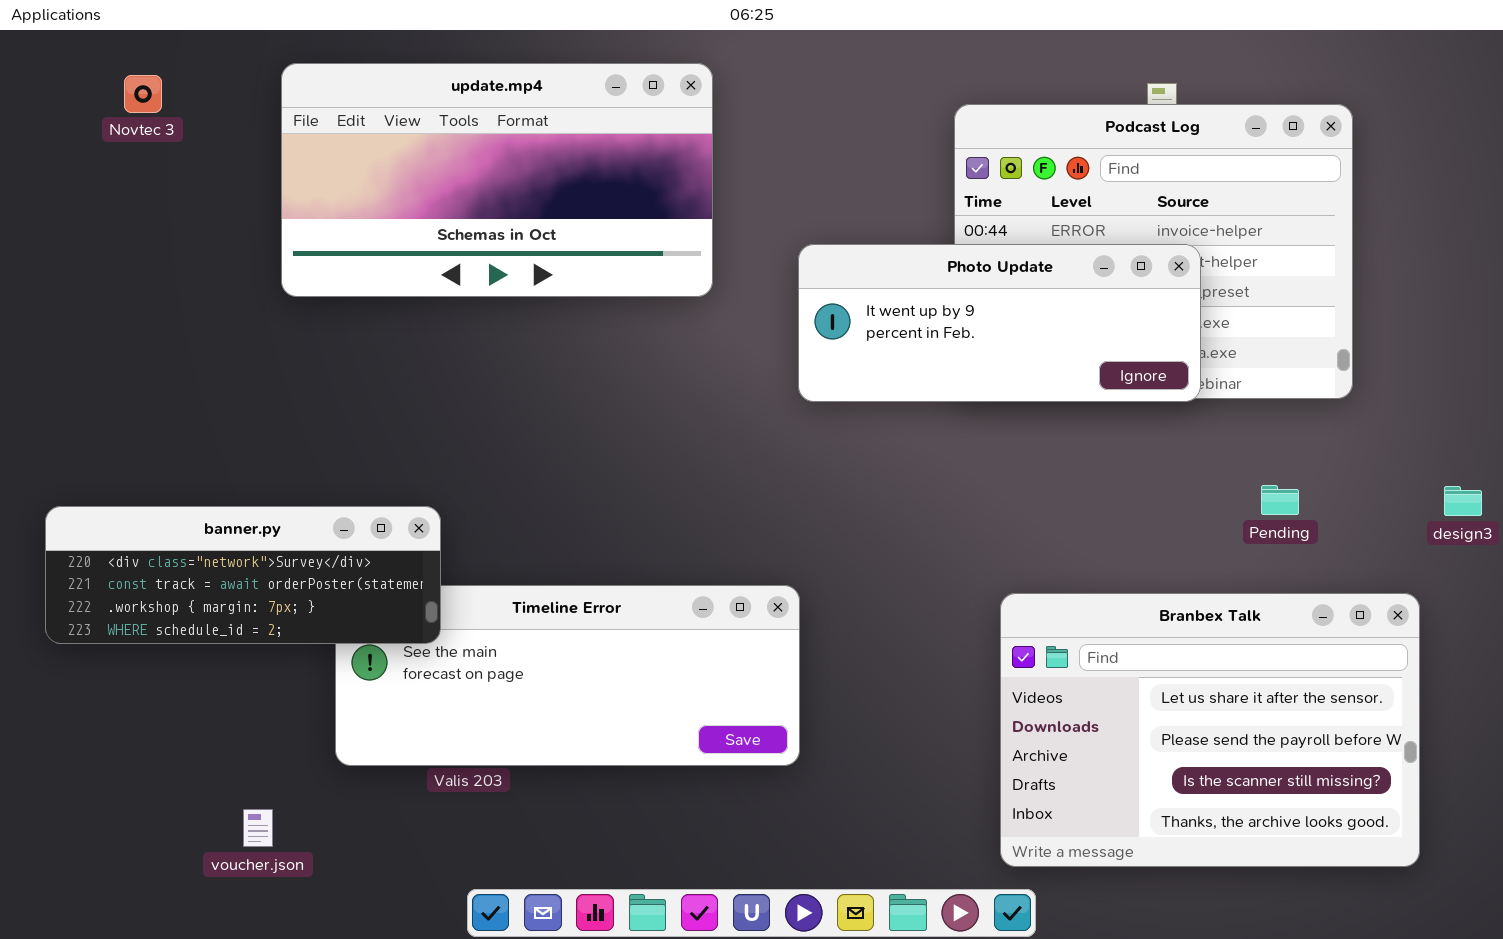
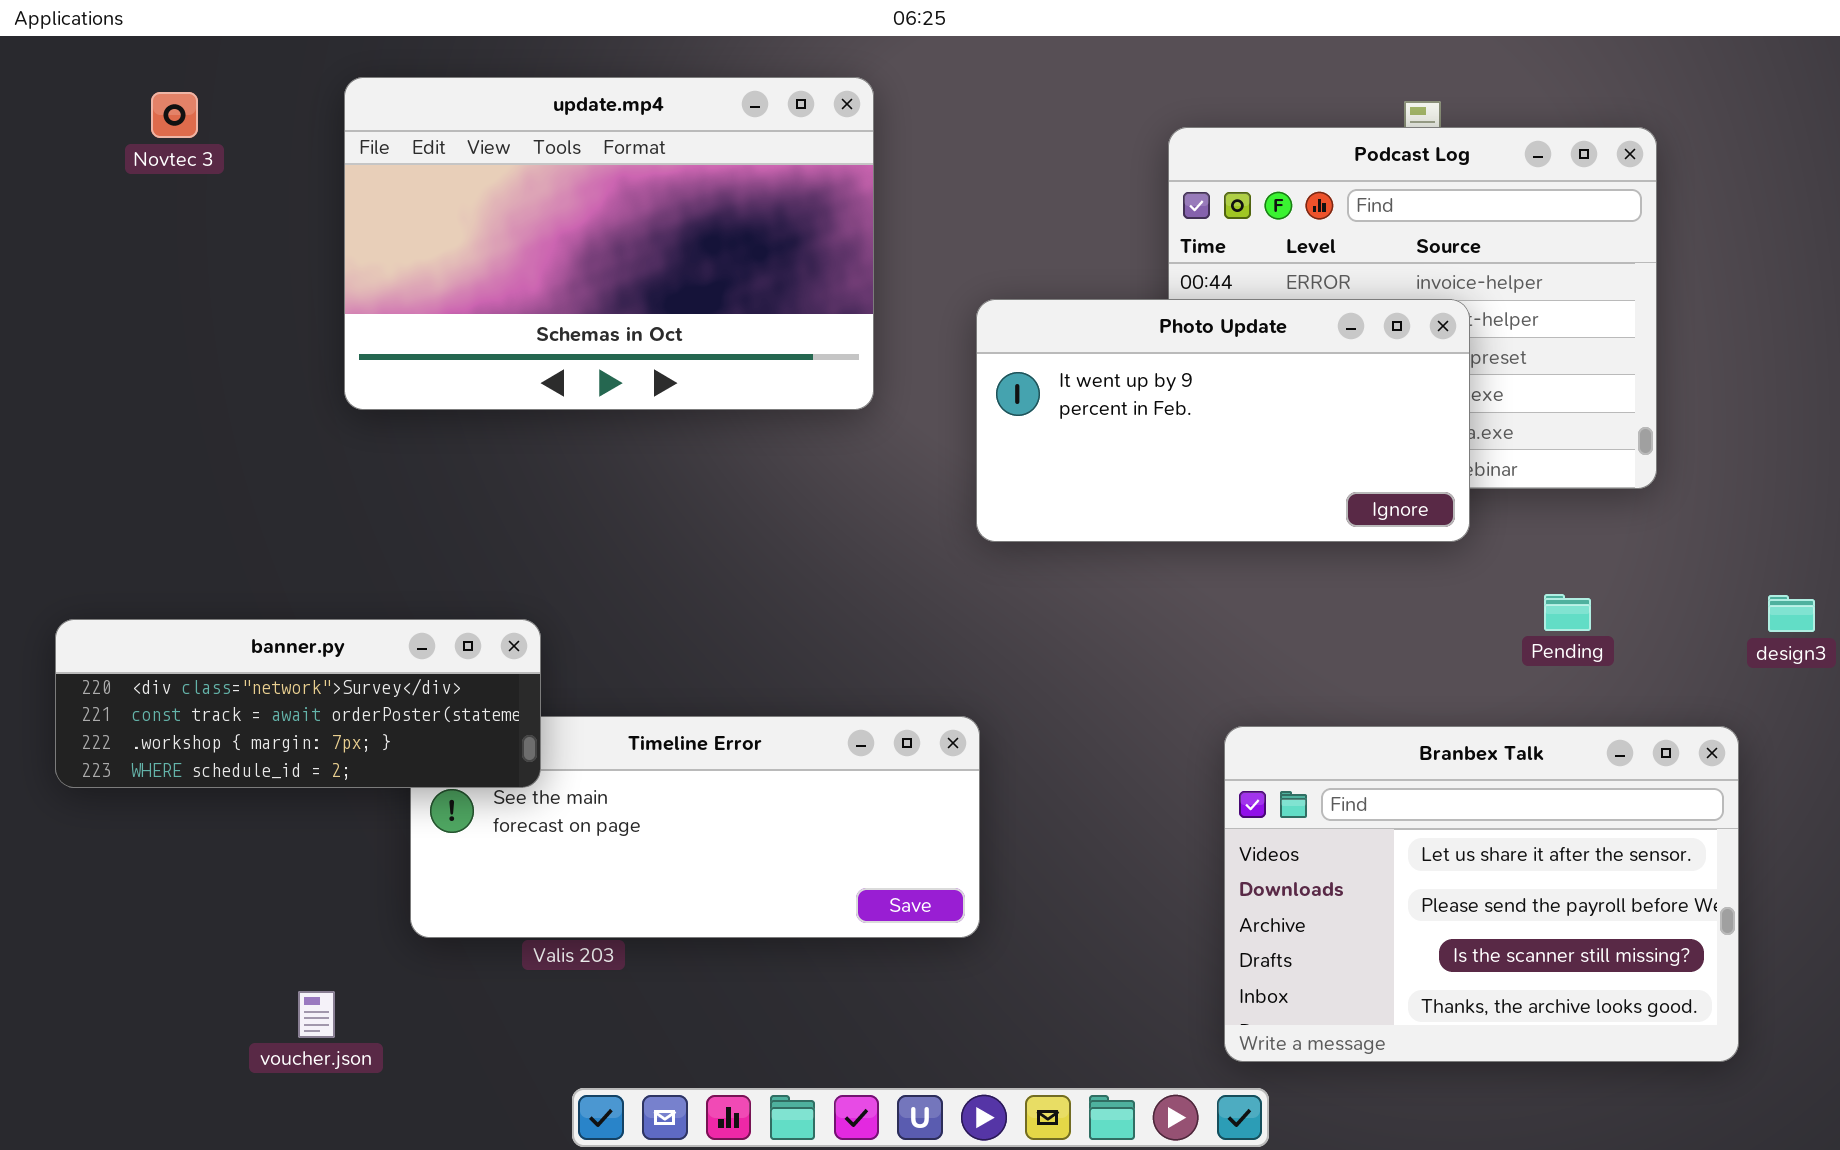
update.mp4: [281,63,713,297] -> [344,77,874,410], resized
Photo Update: [798,244,1201,402] -> [976,299,1470,542], resized

